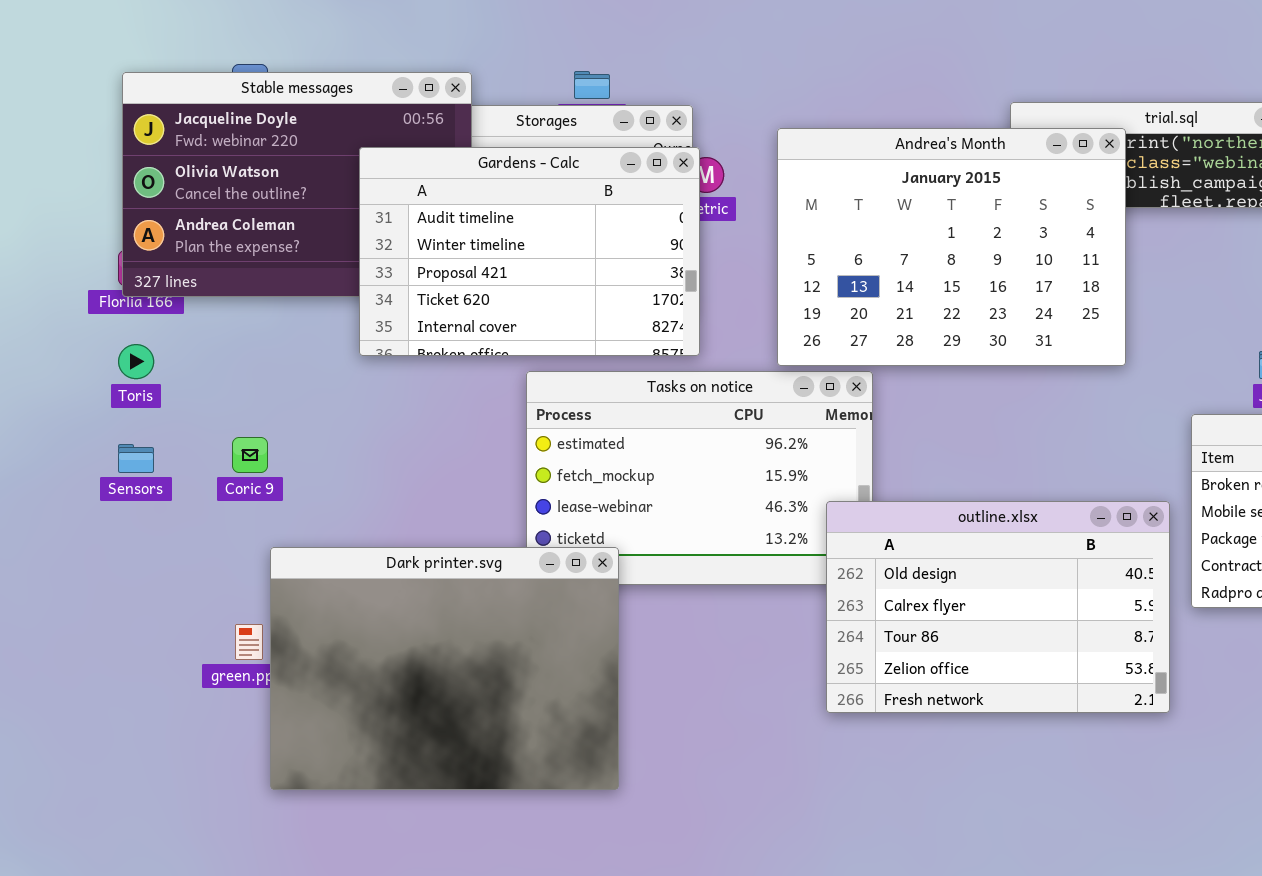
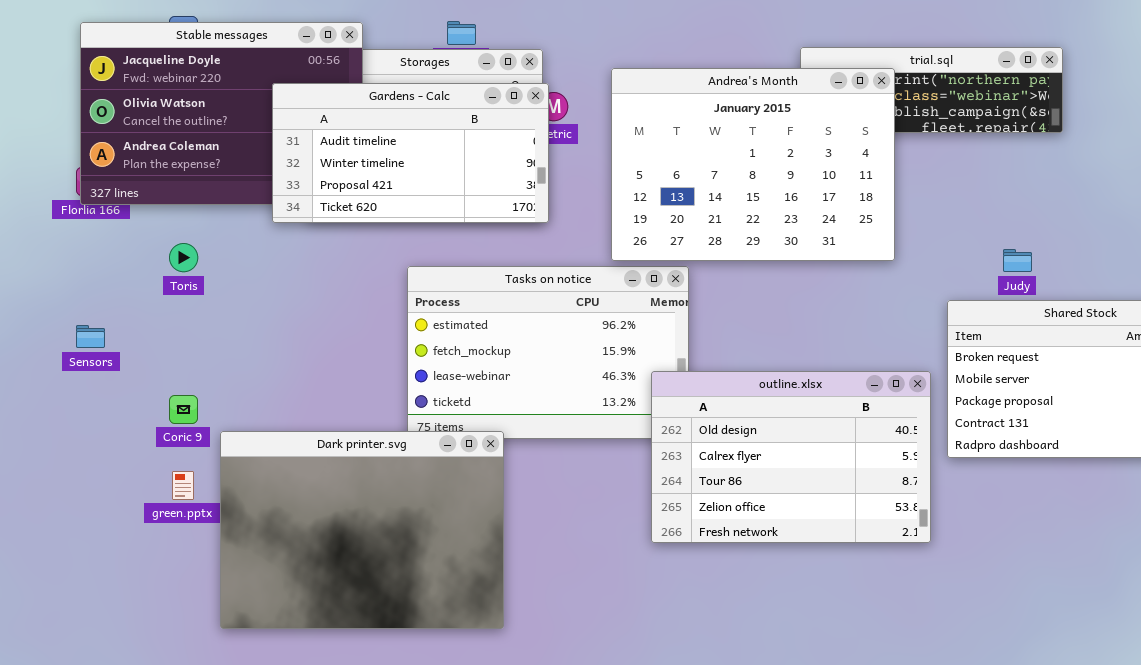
Gardens - Calc: [359,147,700,356] -> [272,83,549,223], resized
Toris: [118,344,154,379] -> [169,243,198,272], moved
Coric 9: [232,437,268,473] -> [169,395,198,424], moved
Dark printer.svg: [270,547,619,790] -> [220,431,504,629], moved

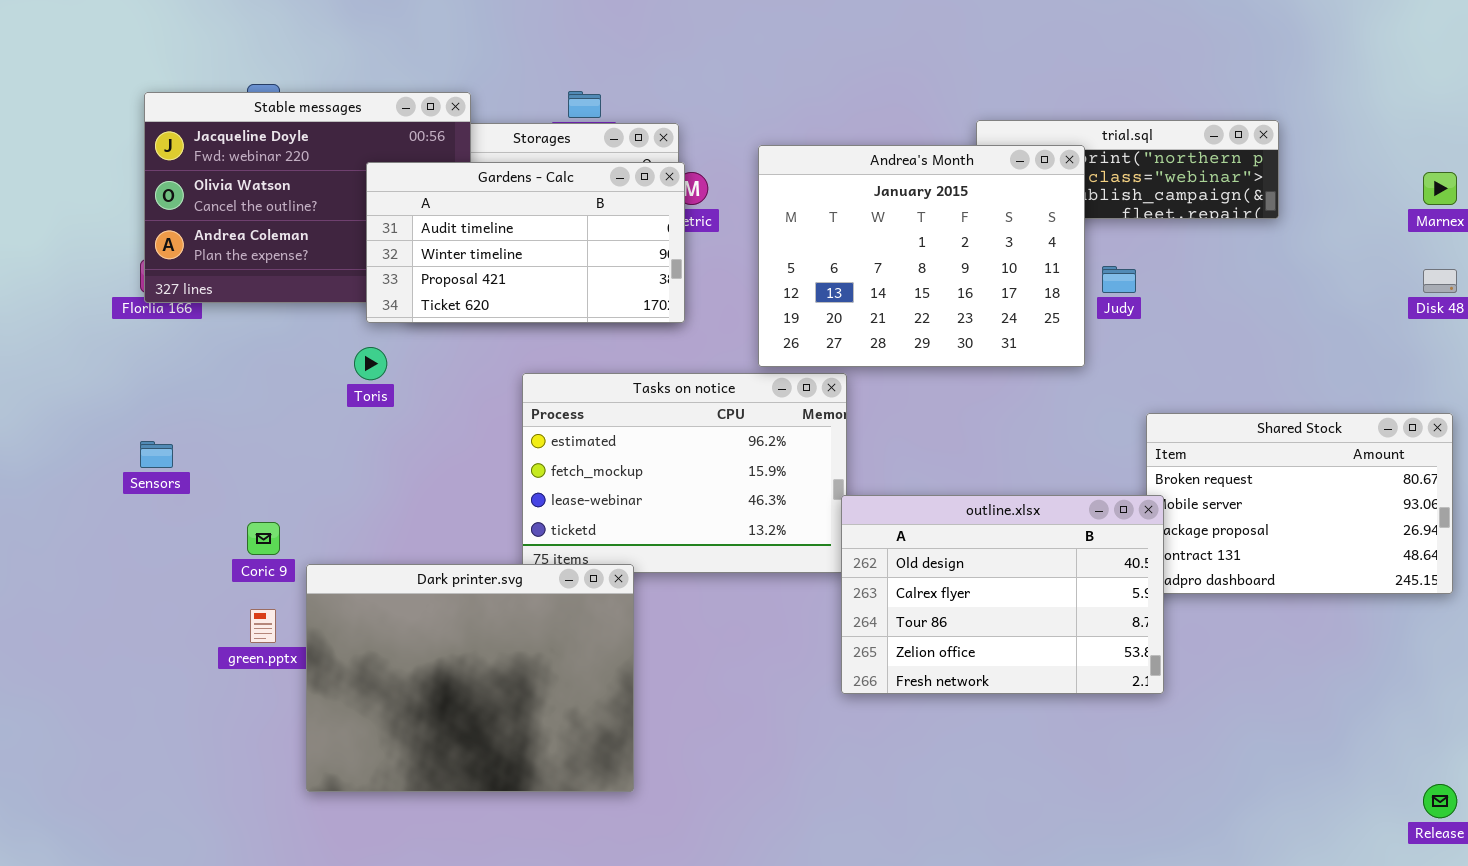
Toris: [169,243,198,272] -> [354,347,387,380], moved
Judy: [1003,249,1032,272] -> [1102,266,1136,293], moved
outline.xlsx: [651,371,931,543] -> [841,495,1164,694], moved

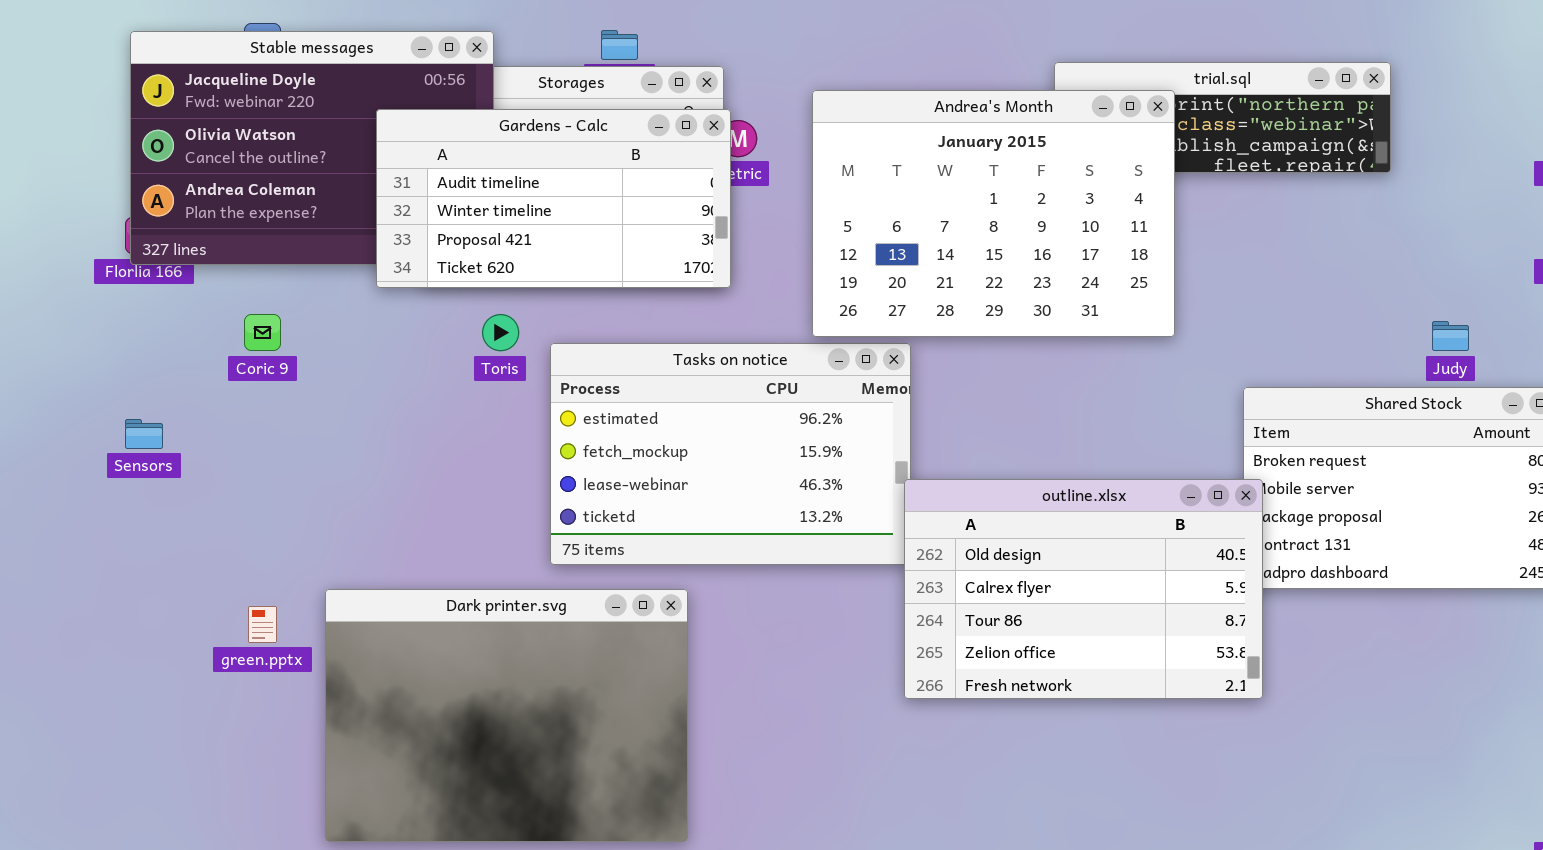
Judy: [1102,266,1136,293] -> [1432,321,1469,351], moved
Toris: [354,347,387,380] -> [482,314,519,351], moved
Coric 9: [247,522,280,555] -> [244,314,281,351], moved
Dark printer.svg: [306,564,634,792] -> [325,589,688,842], moved

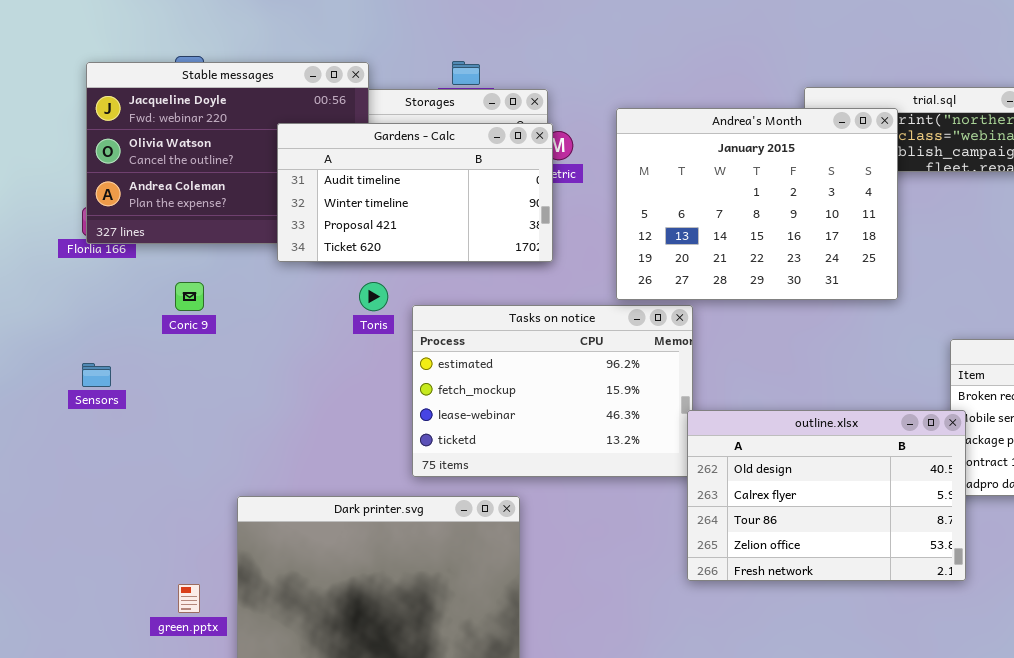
green.pptx: [248,606,277,643] -> [178,584,200,613], moved

